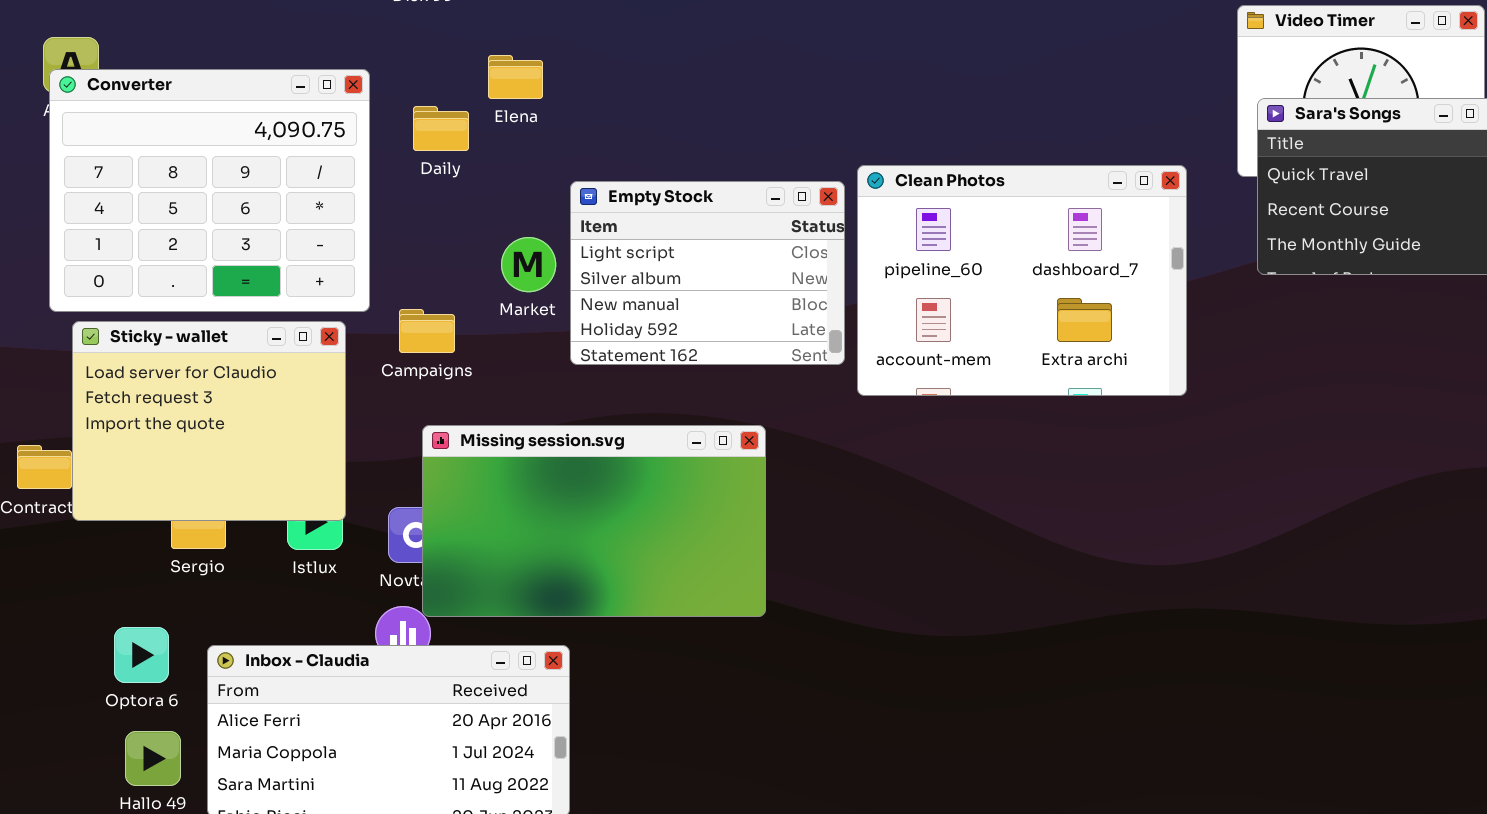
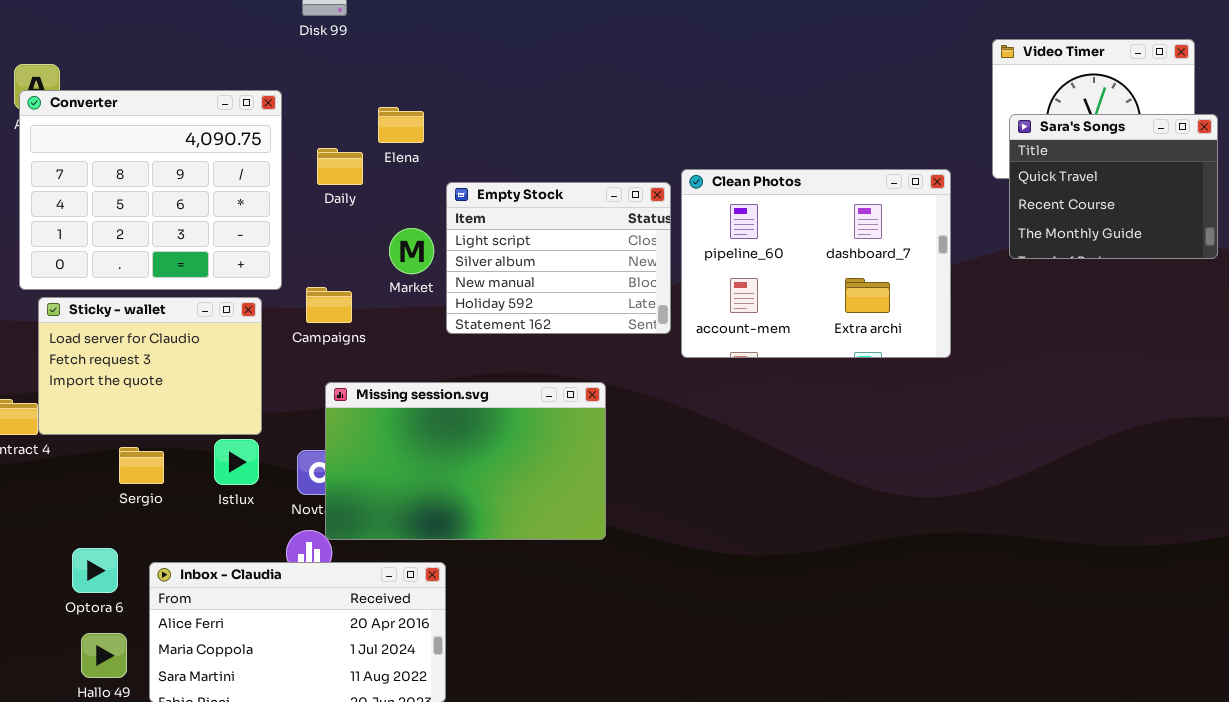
Elena: [488,55,543,99] -> [378,107,424,143], moved
Daily: [413,106,469,151] -> [317,148,363,185], moved
Sticky - wallet: [72,321,346,521] -> [38,297,262,435], resized

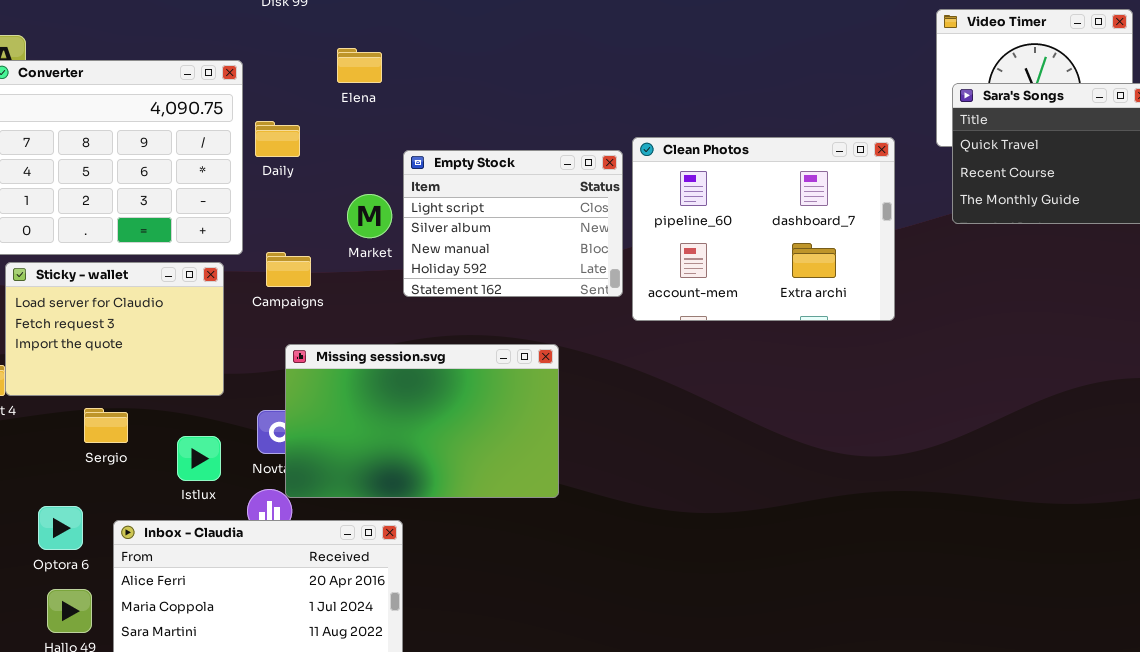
Elena: [378,107,424,143] -> [337,48,382,83], moved
Daily: [317,148,363,185] -> [255,121,300,157], moved
Istlux: [214,439,259,485] -> [177,436,221,481], moved

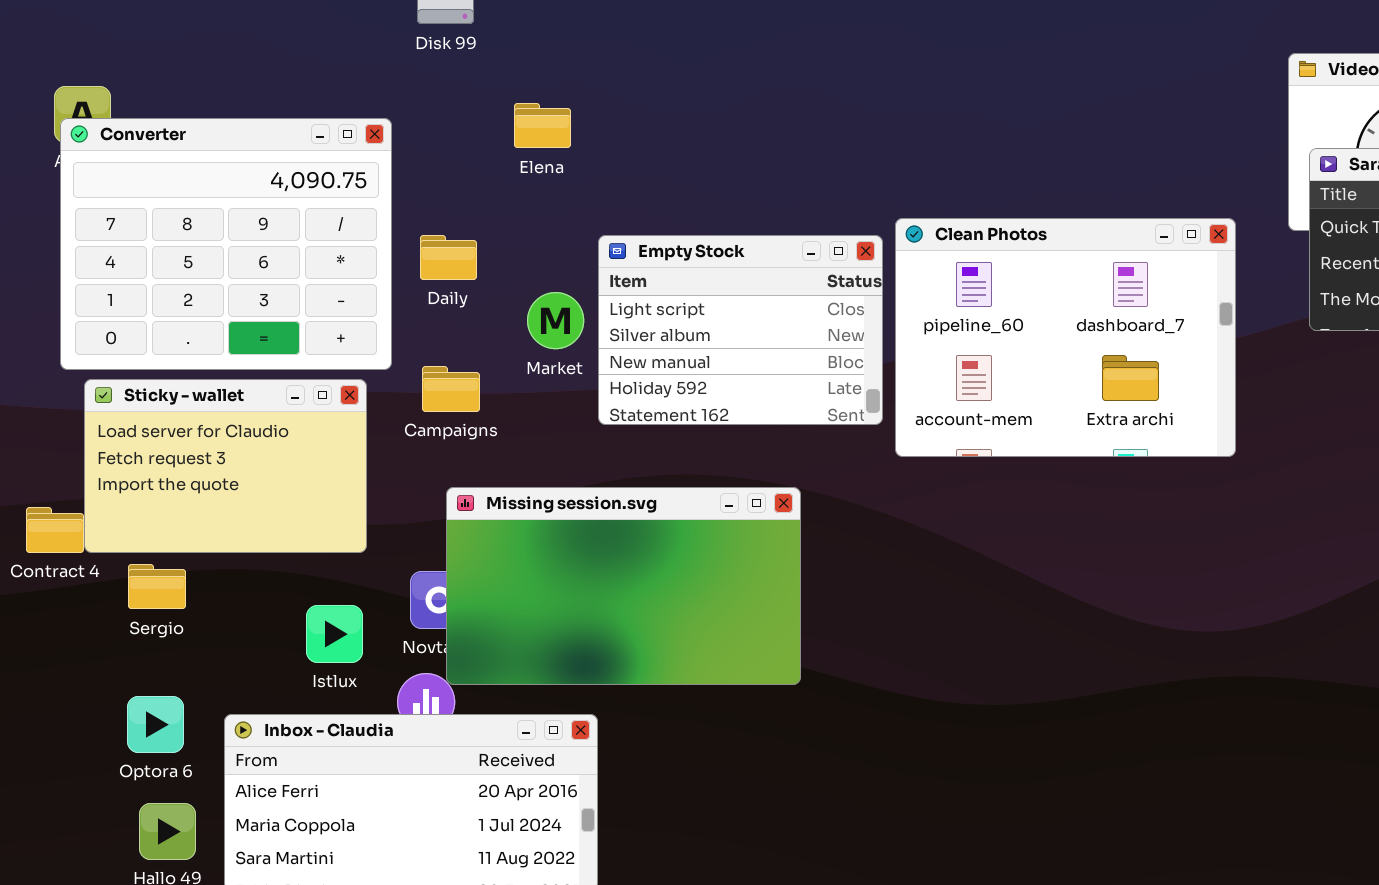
Daily: [255,121,300,157] -> [420,235,477,280], moved
Sergio: [84,408,128,443] -> [128,564,186,609], moved

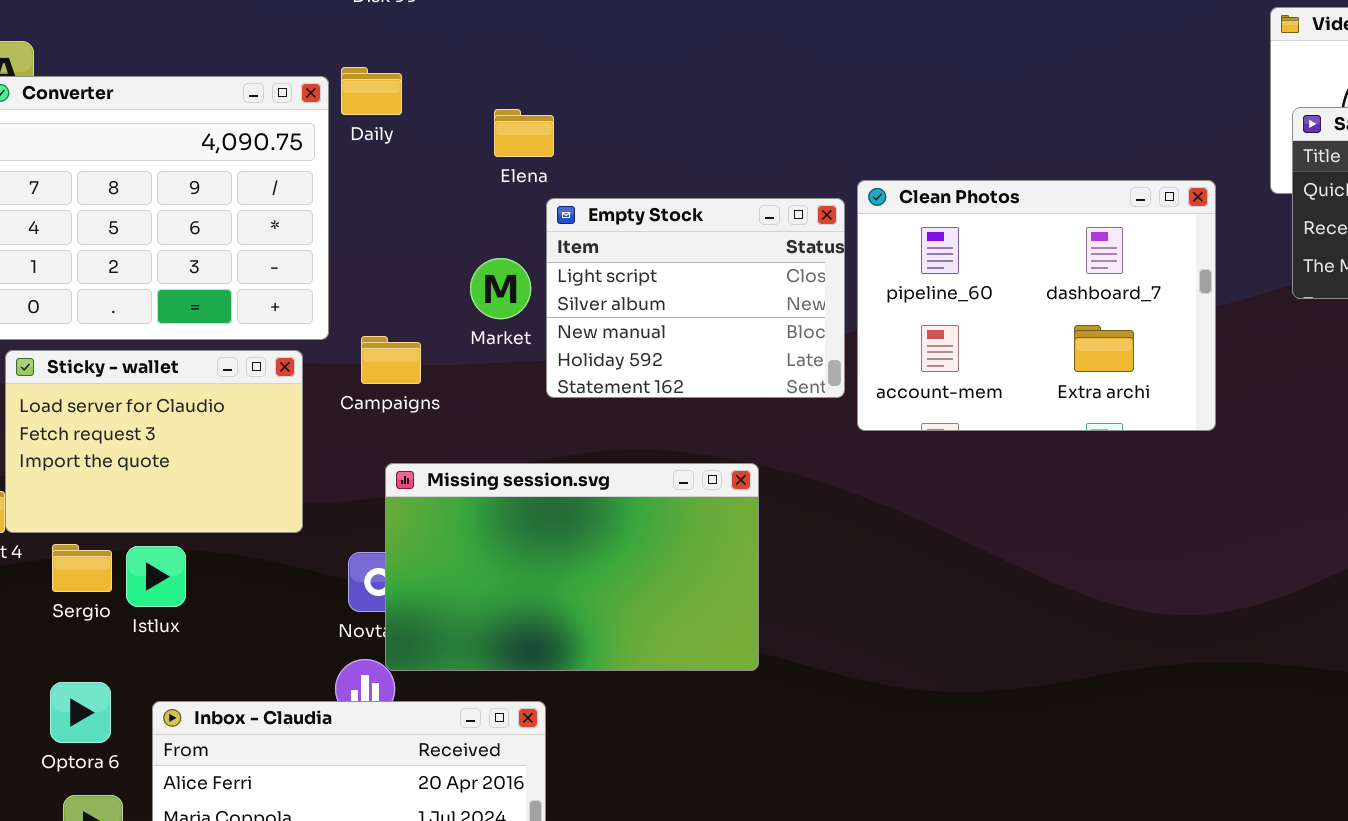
Elena: [514,103,571,148] -> [494,109,554,157], moved
Daily: [420,235,477,280] -> [341,67,402,115], moved
Istlux: [306,605,363,663] -> [126,546,186,607], moved

